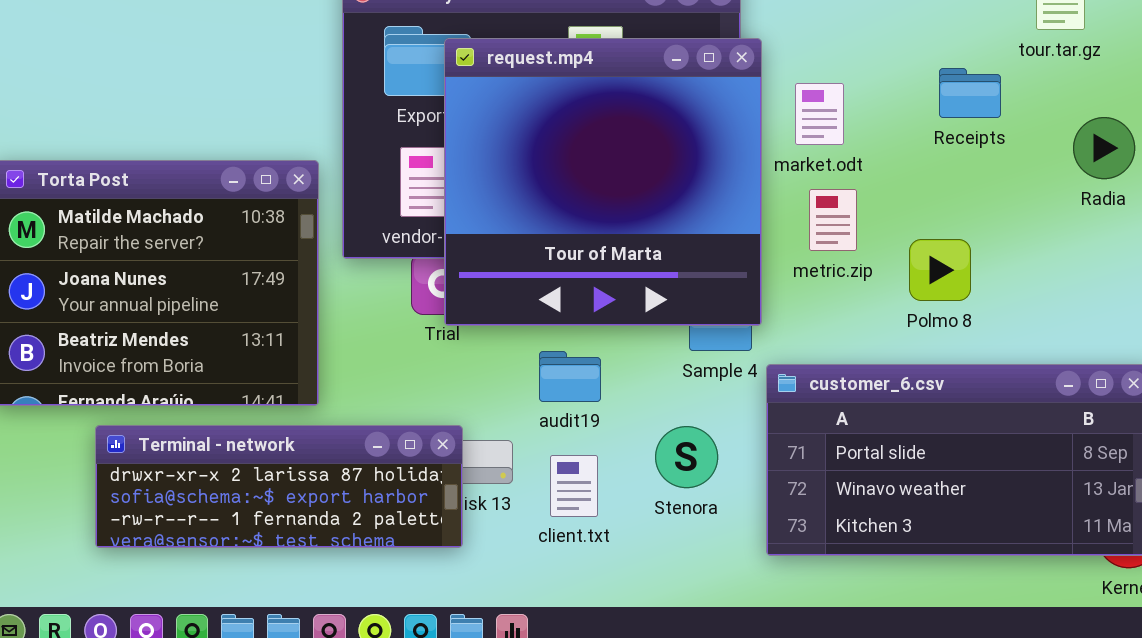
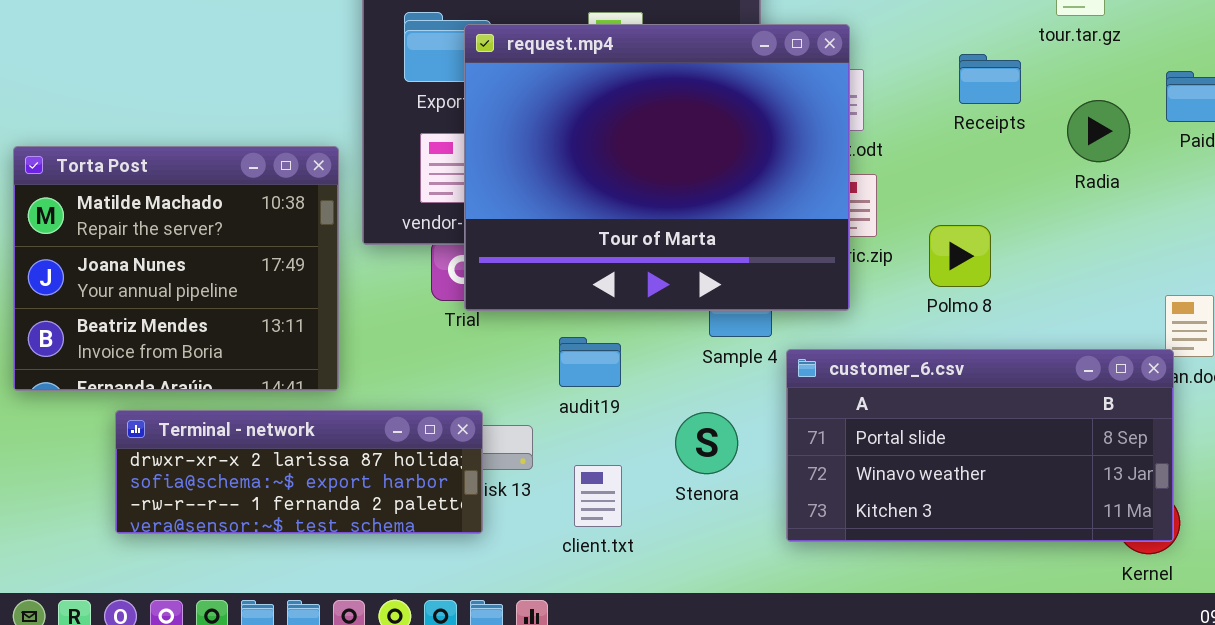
request.mp4: [444,38,762,326] -> [464,24,850,311], resized
Radia: [1073,117,1135,179] -> [1067,100,1130,162], moved
client.txt: [550,455,598,517] -> [574,465,622,527], moved

